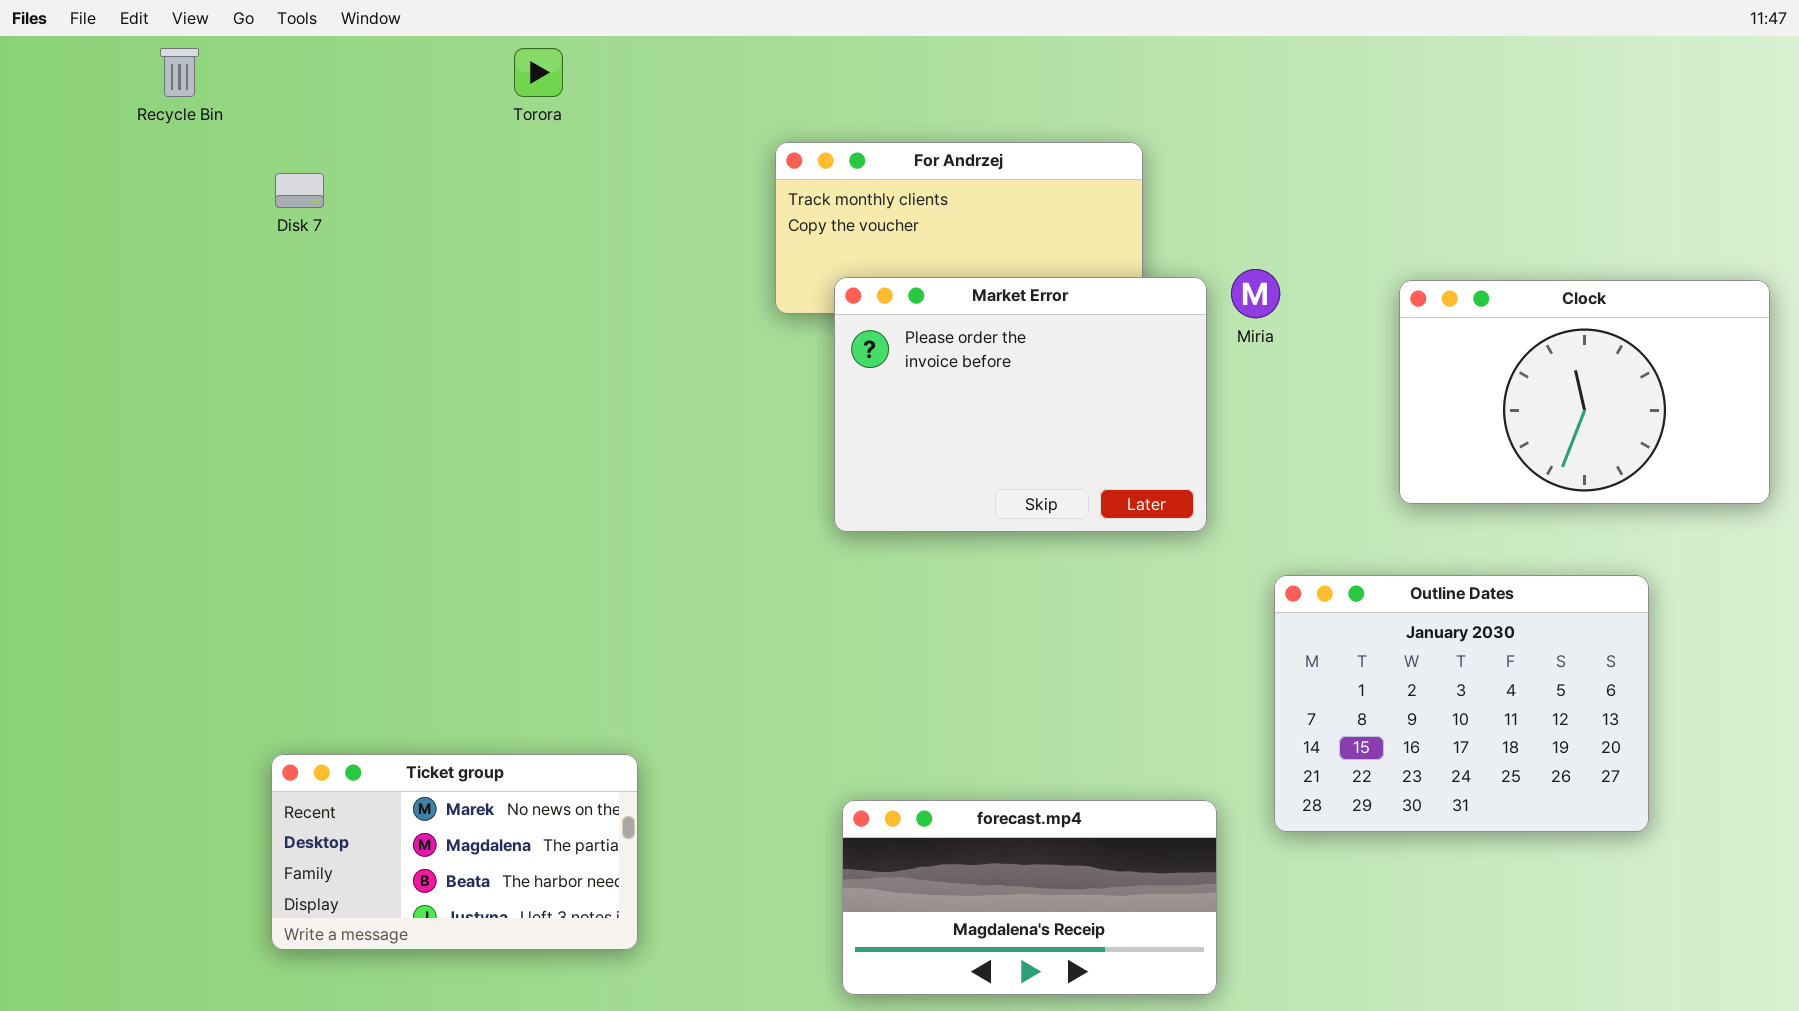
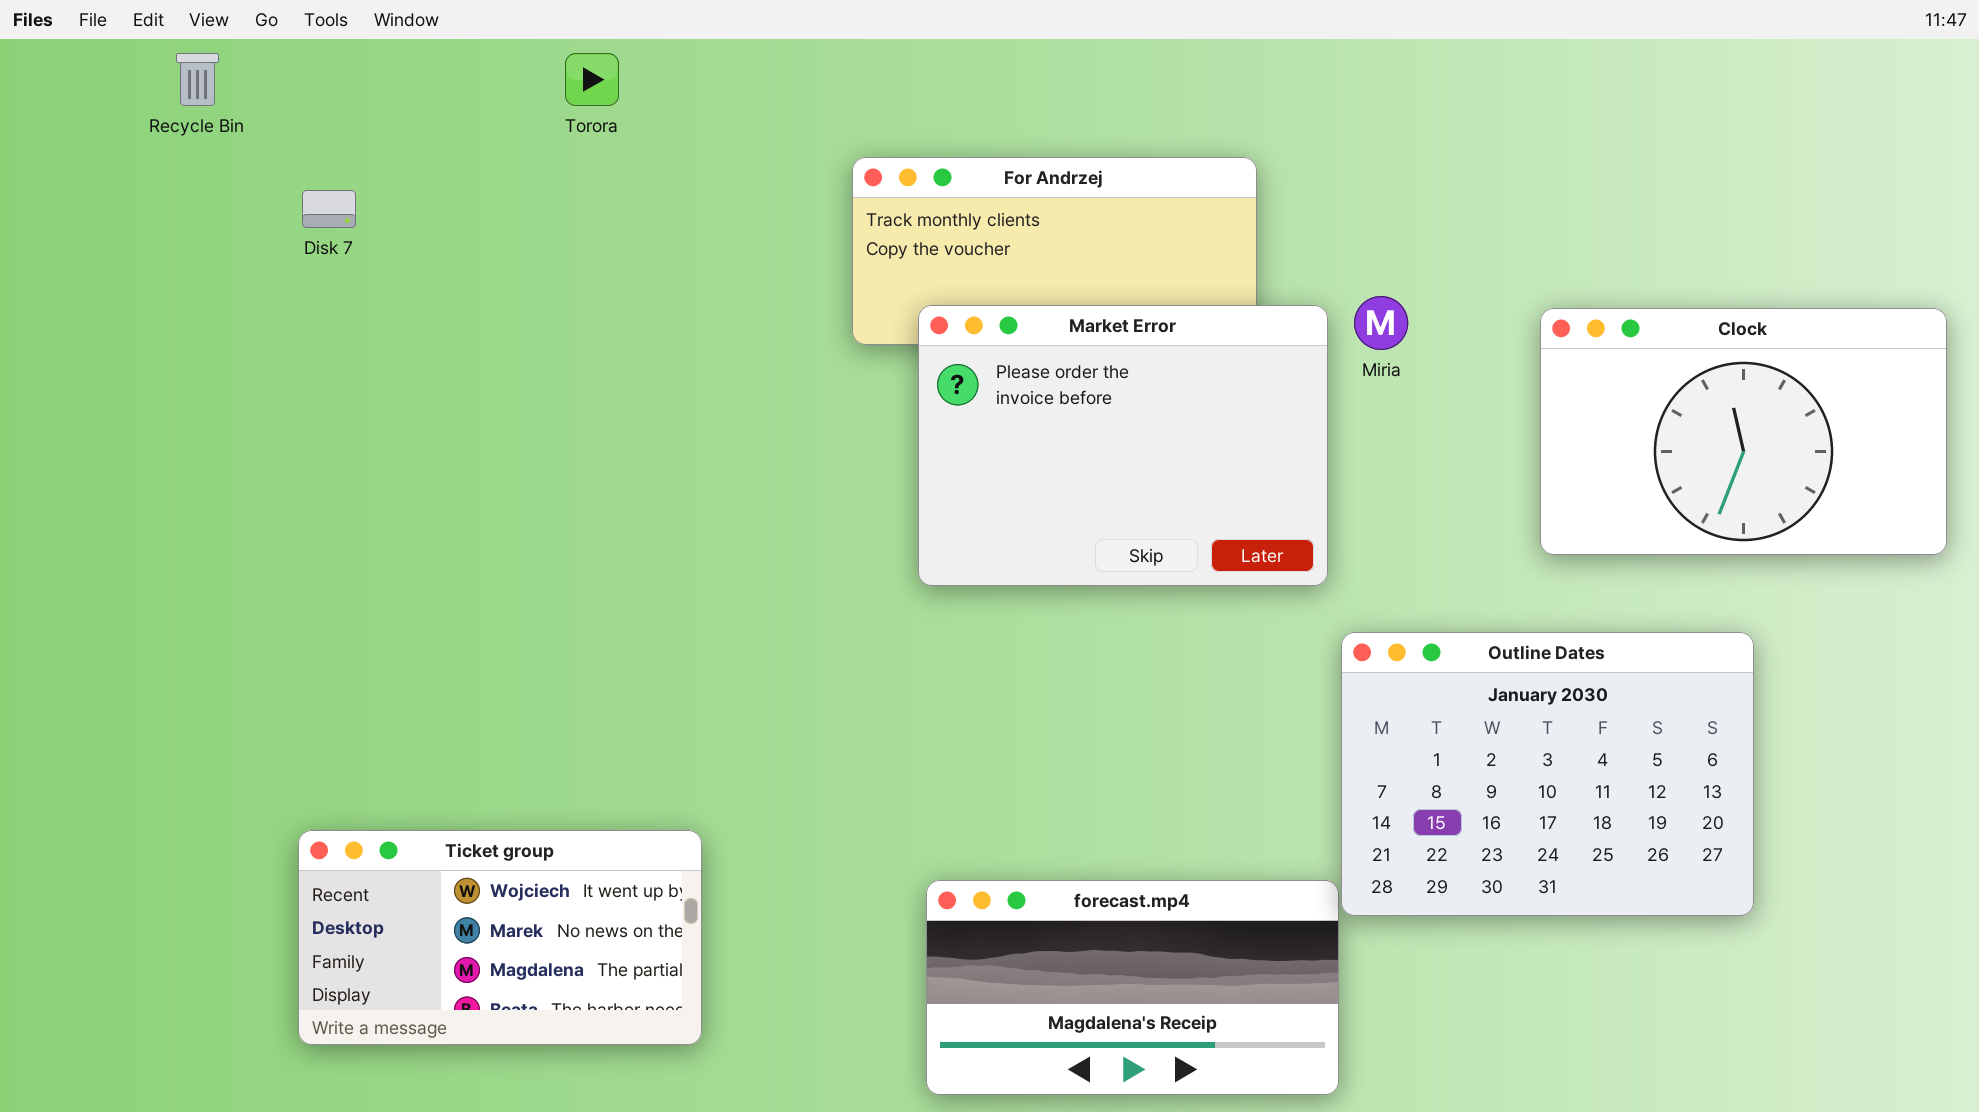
Outline Dates: [1274,575,1649,832] -> [1341,632,1754,916], moved
Ticket group: [271,754,638,950] -> [298,830,702,1045], scrolled up 1 row

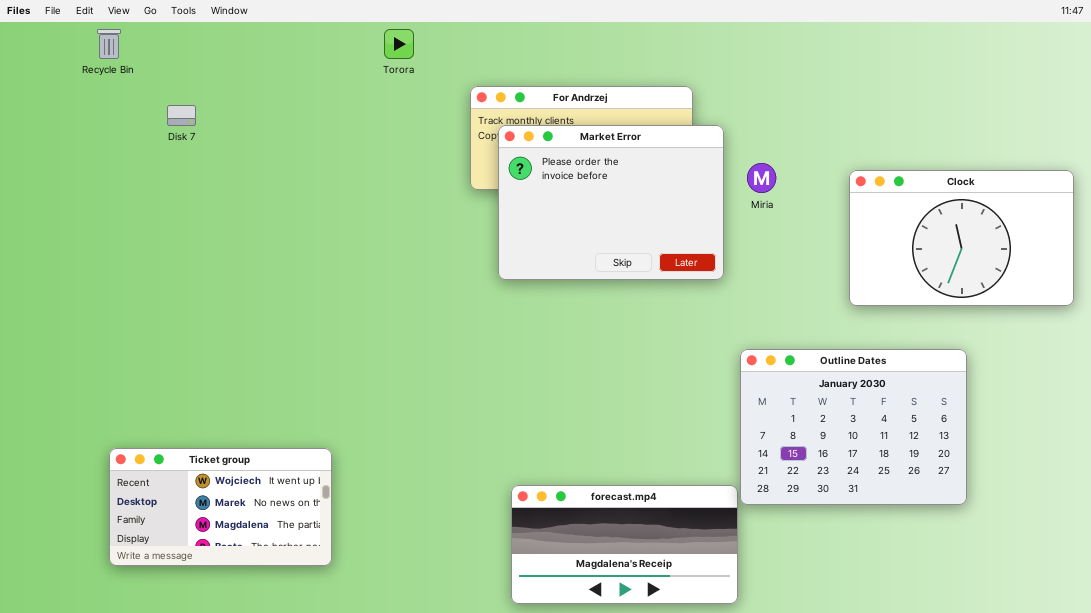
Torora: [565,53,619,106] -> [384,29,414,59], moved
Market Error: [918,305,1328,586] -> [498,125,724,280], moved
Ticket group: [298,830,702,1045] -> [109,448,332,566], moved

